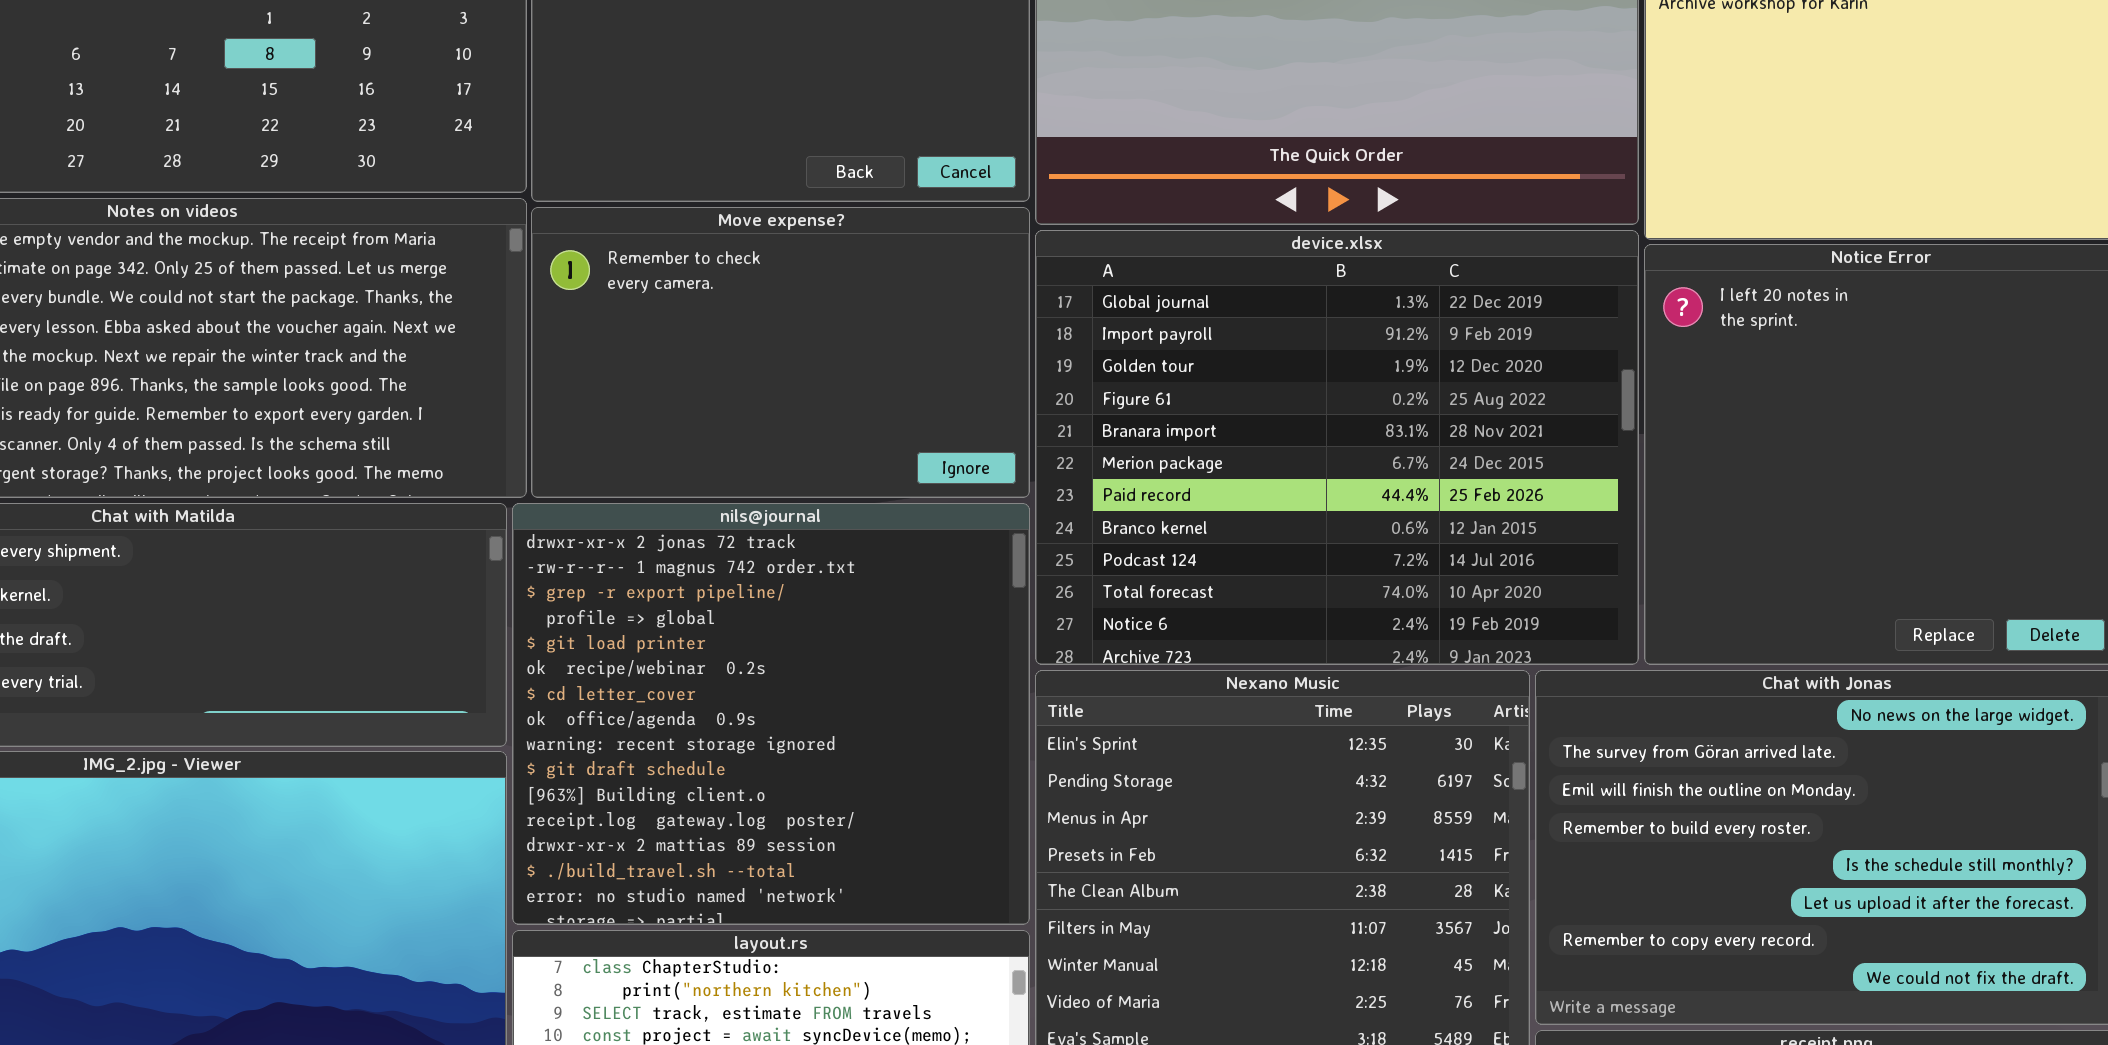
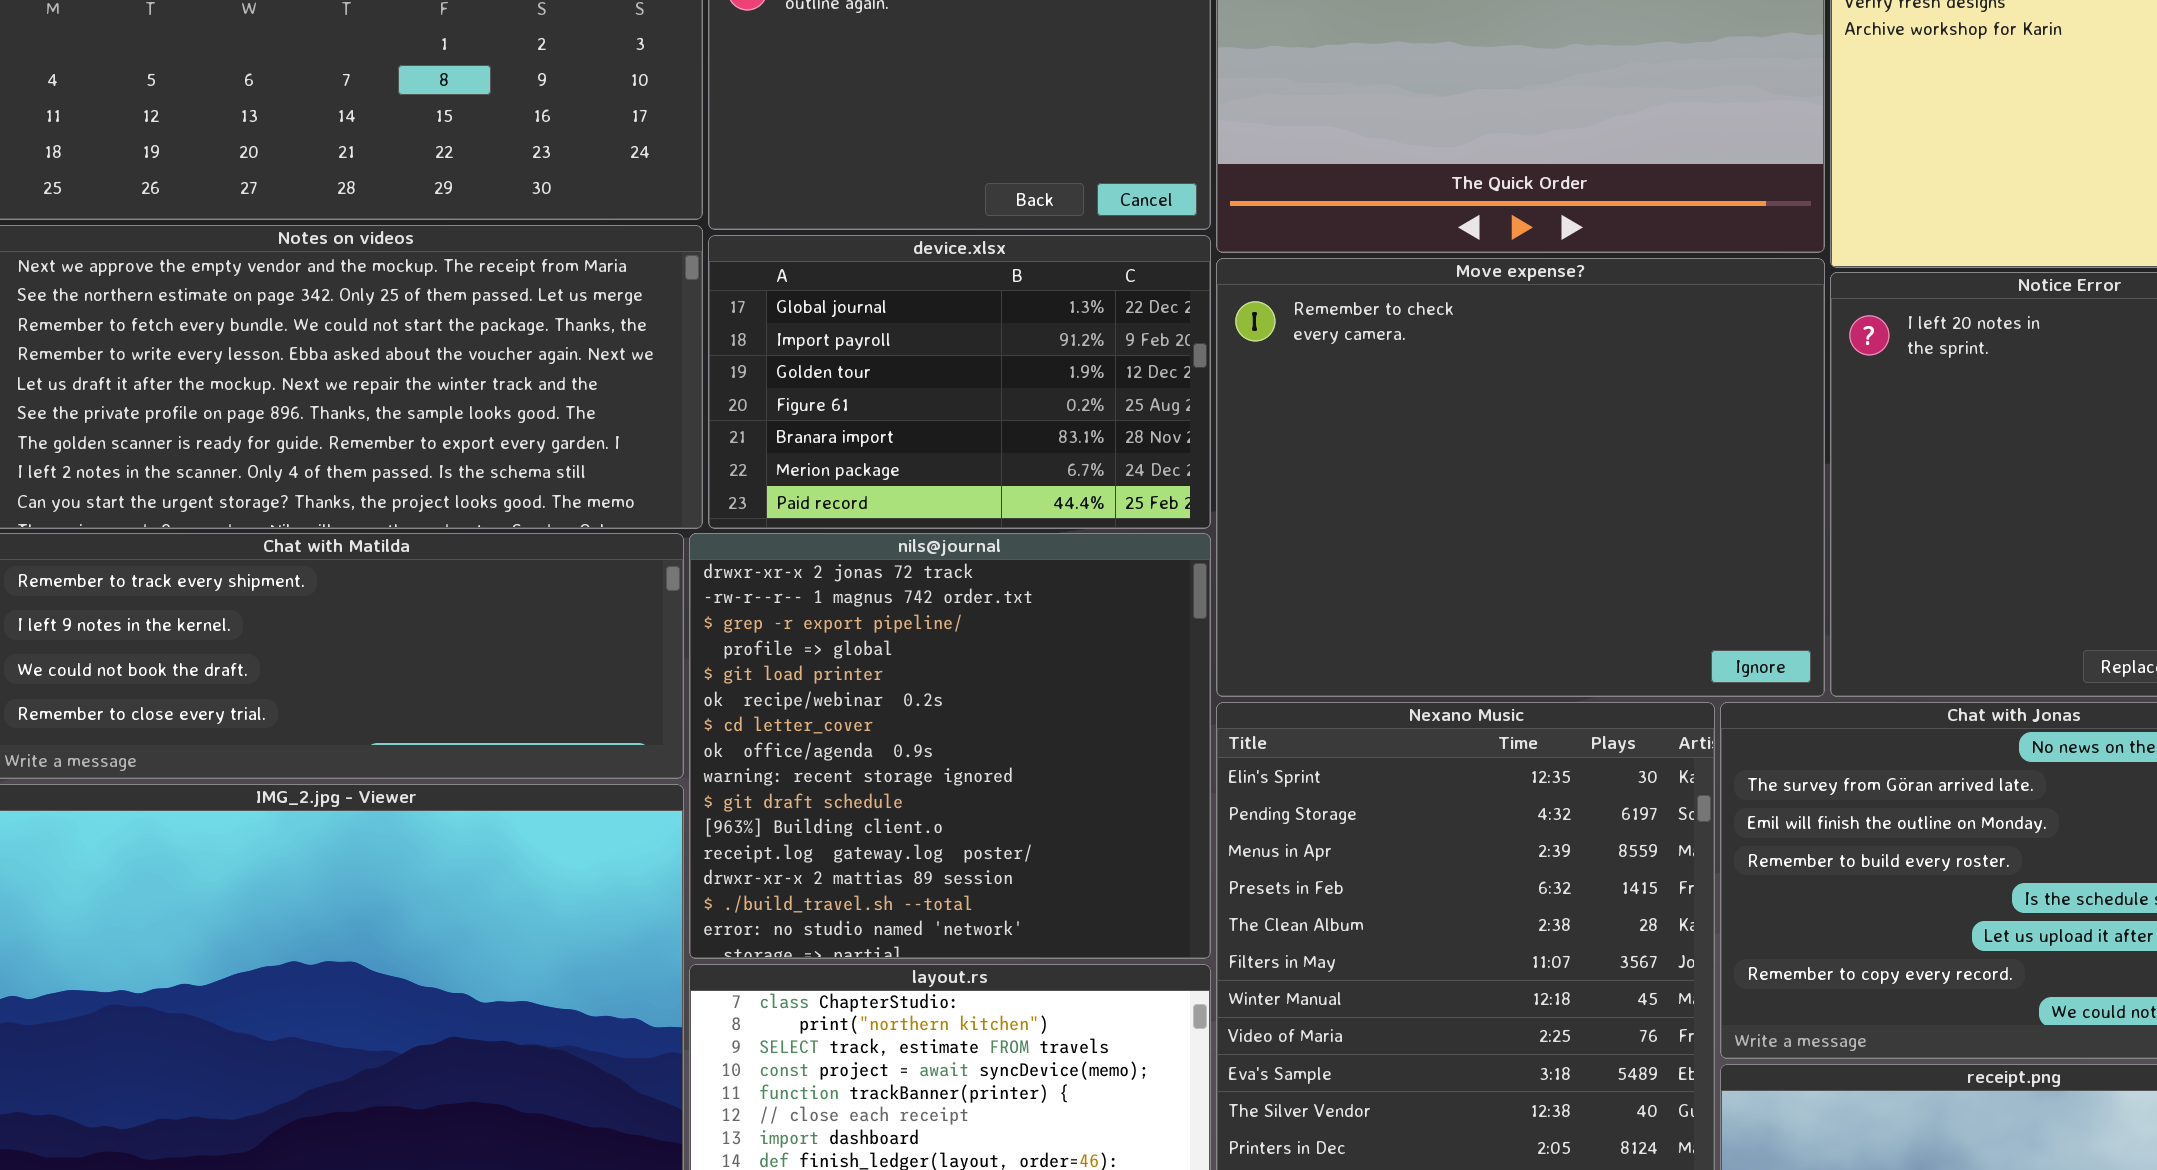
Move expense?: [531,207,1030,498] -> [1216,258,1825,697], moved, resized
device.xlsx: [1035,230,1639,665] -> [708,235,1211,529], moved, resized

